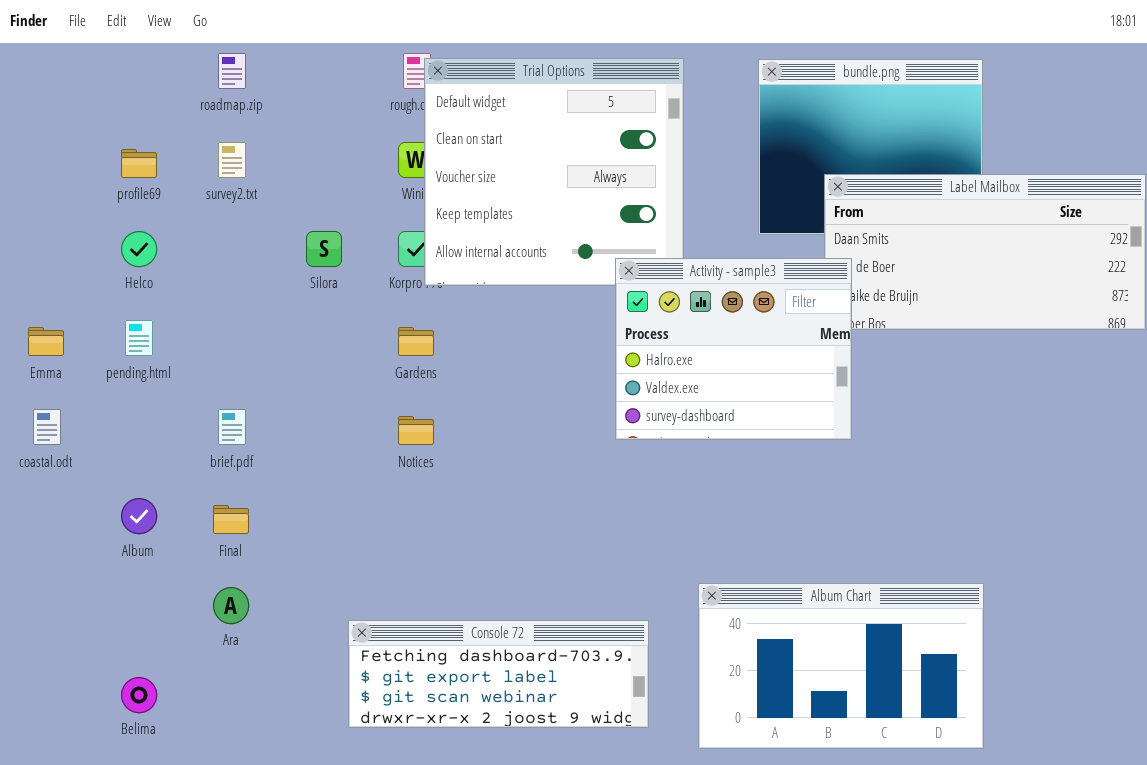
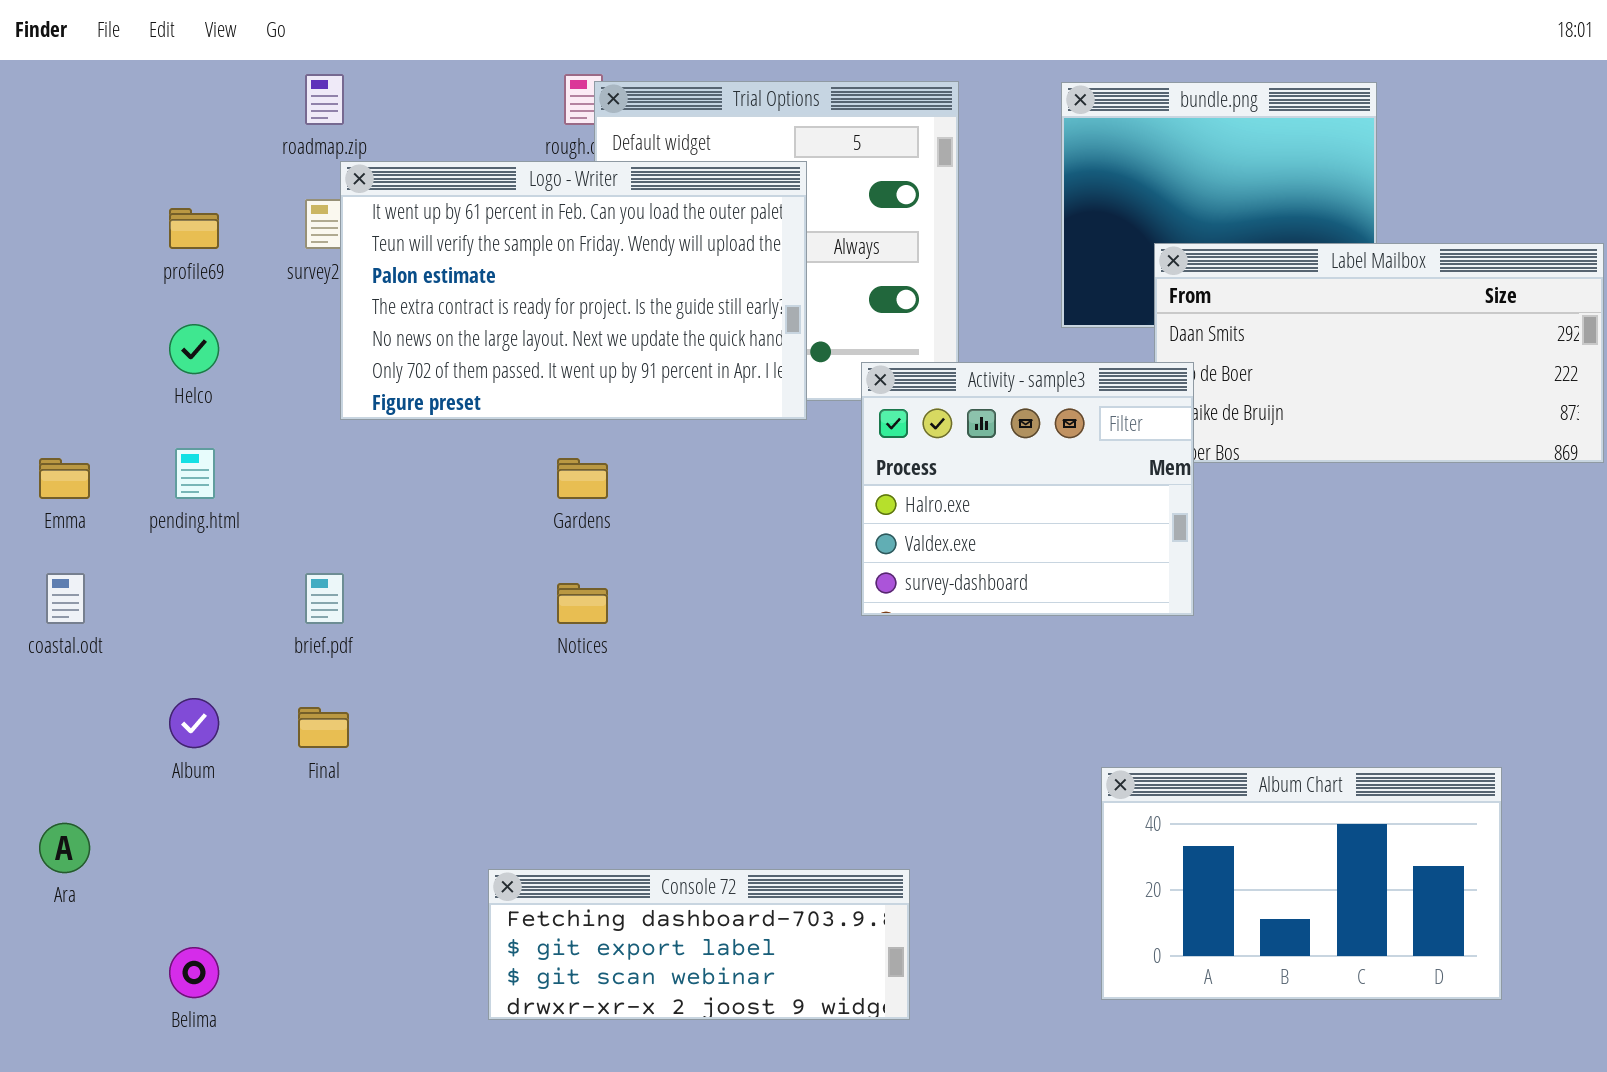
Logo - Writer: none -> [340,161,807,420], opened
Album Chart: [698,583,984,749] -> [1101,767,1502,1000], moved
Ara: [213,587,249,624] -> [39,823,90,873], moved

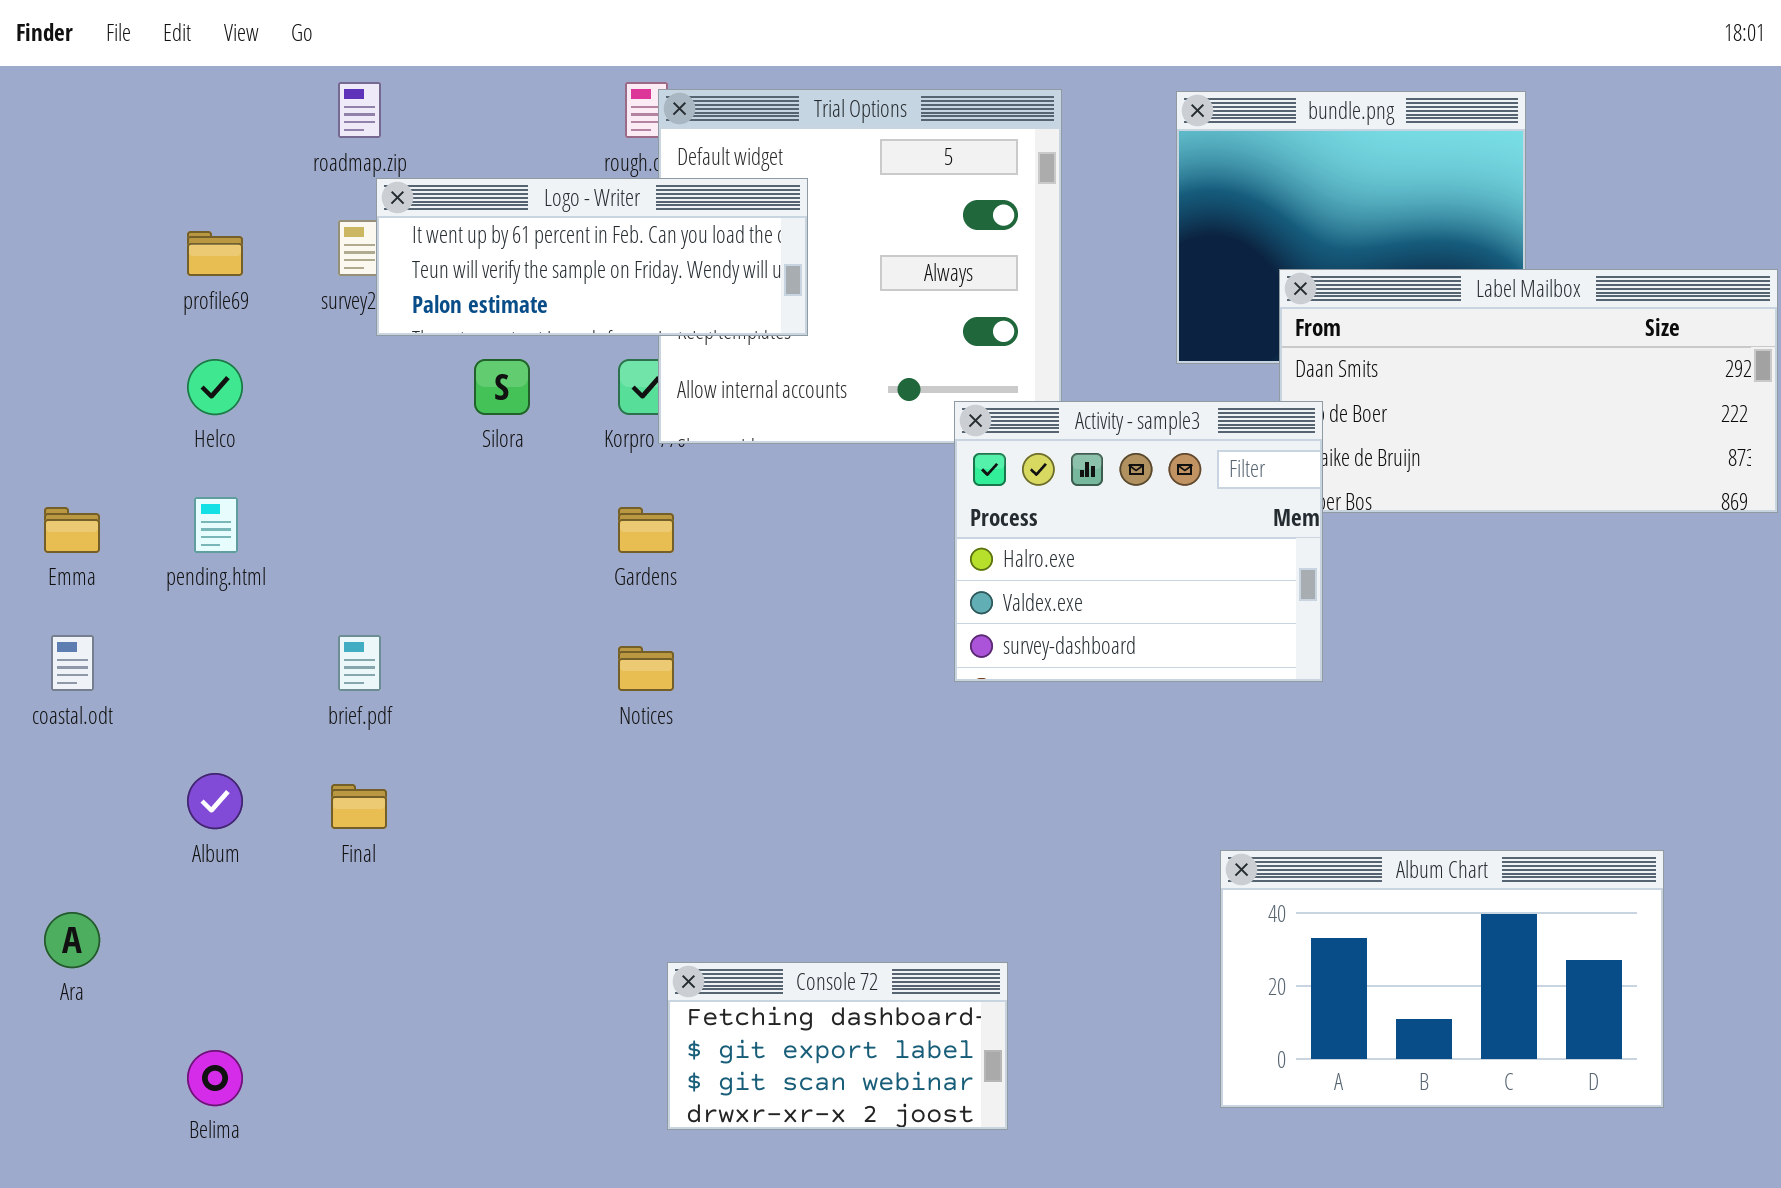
Logo - Writer: [340,161,807,420] -> [376,178,808,336], resized
Console 72: [488,869,910,1020] -> [667,962,1008,1130], resized

